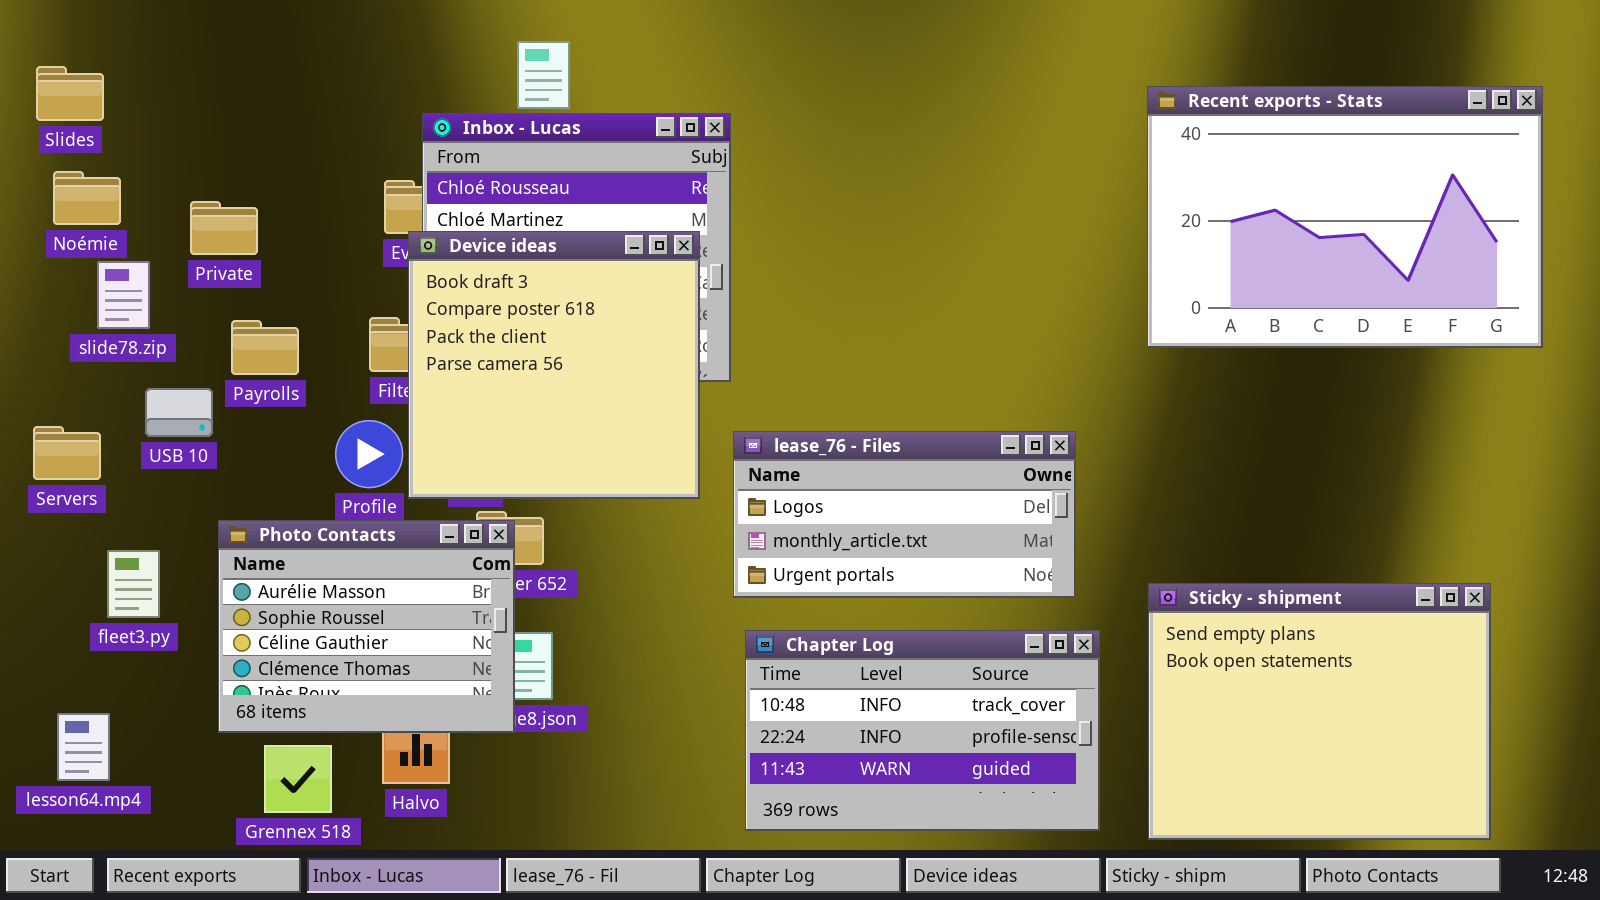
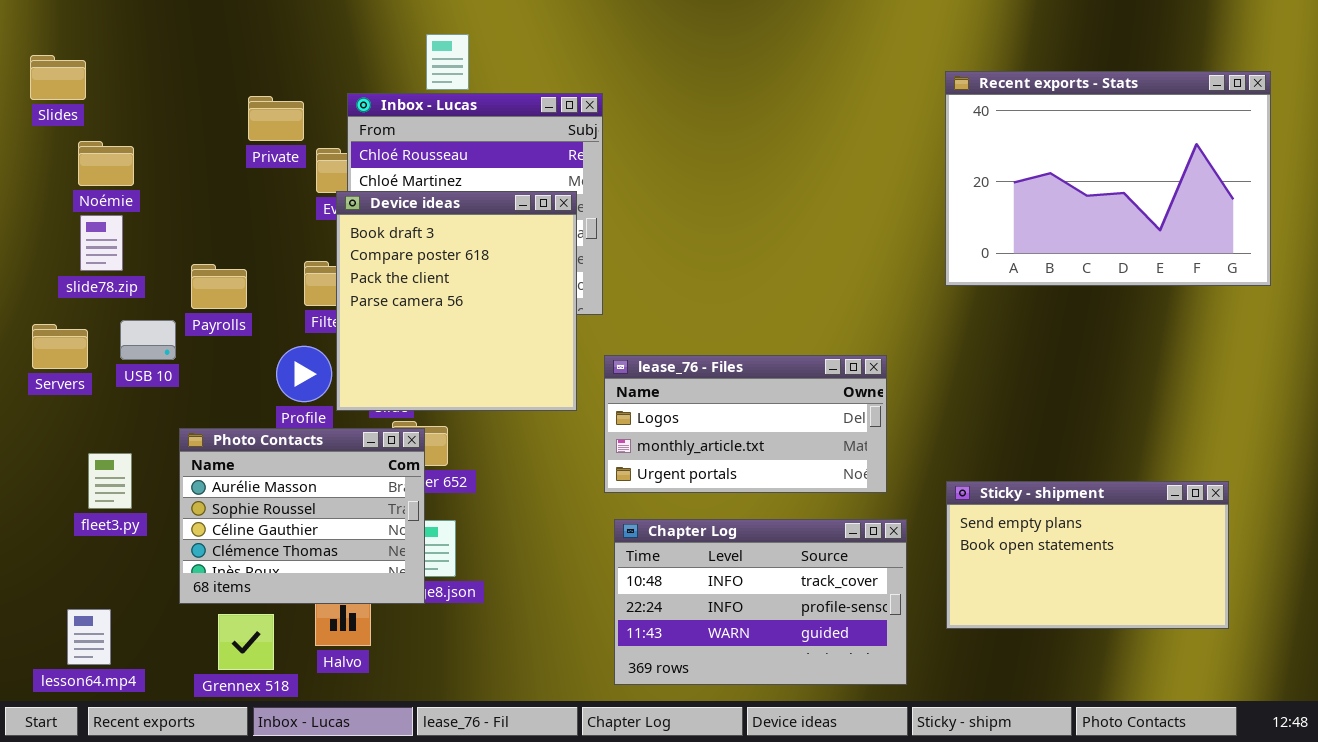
Noémie: [53,171,121,225] -> [78,141,134,186], moved
Private: [190,201,258,255] -> [248,96,304,141], moved
Servers: [33,426,101,480] -> [32,324,88,369], moved
Sticky - shipment: [1148,583,1491,840] -> [946,481,1229,629], resized
lesson64.mp4: [57,713,110,781] -> [67,609,111,665], moved

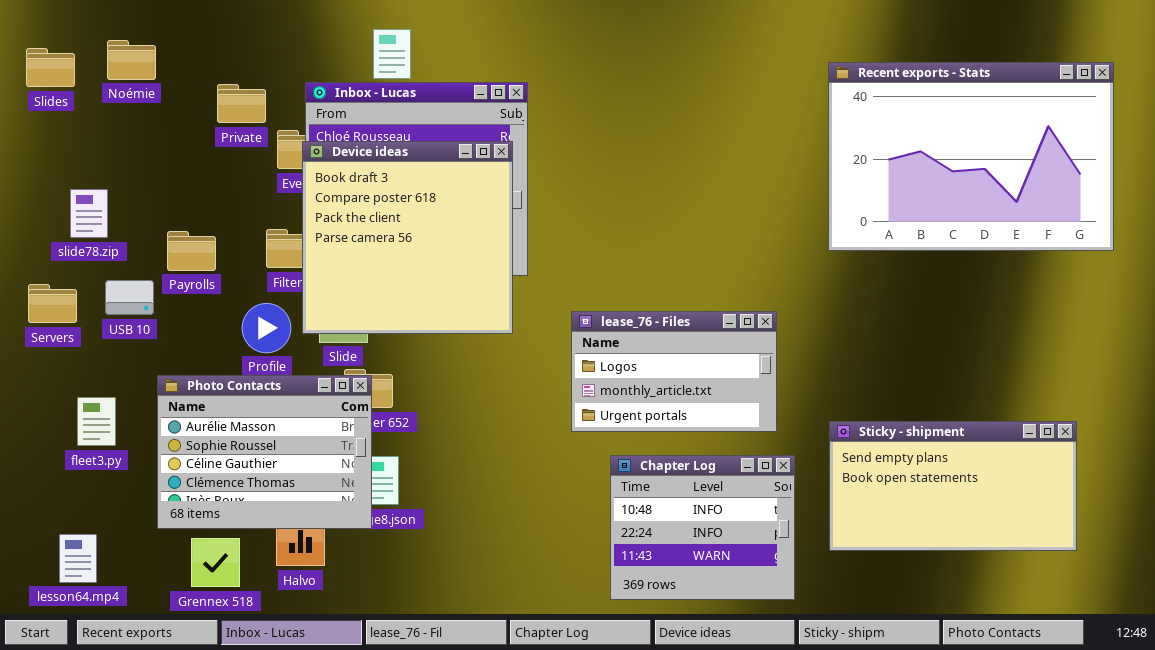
Noémie: [78,141,134,186] -> [107,40,156,80], moved
Device ideas: [336,191,577,411] -> [302,141,513,334], moved
lease_76 - Files: [604,355,887,493] -> [571,311,777,432], resized
Chapter Log: [614,519,907,685] -> [610,455,795,600], resized

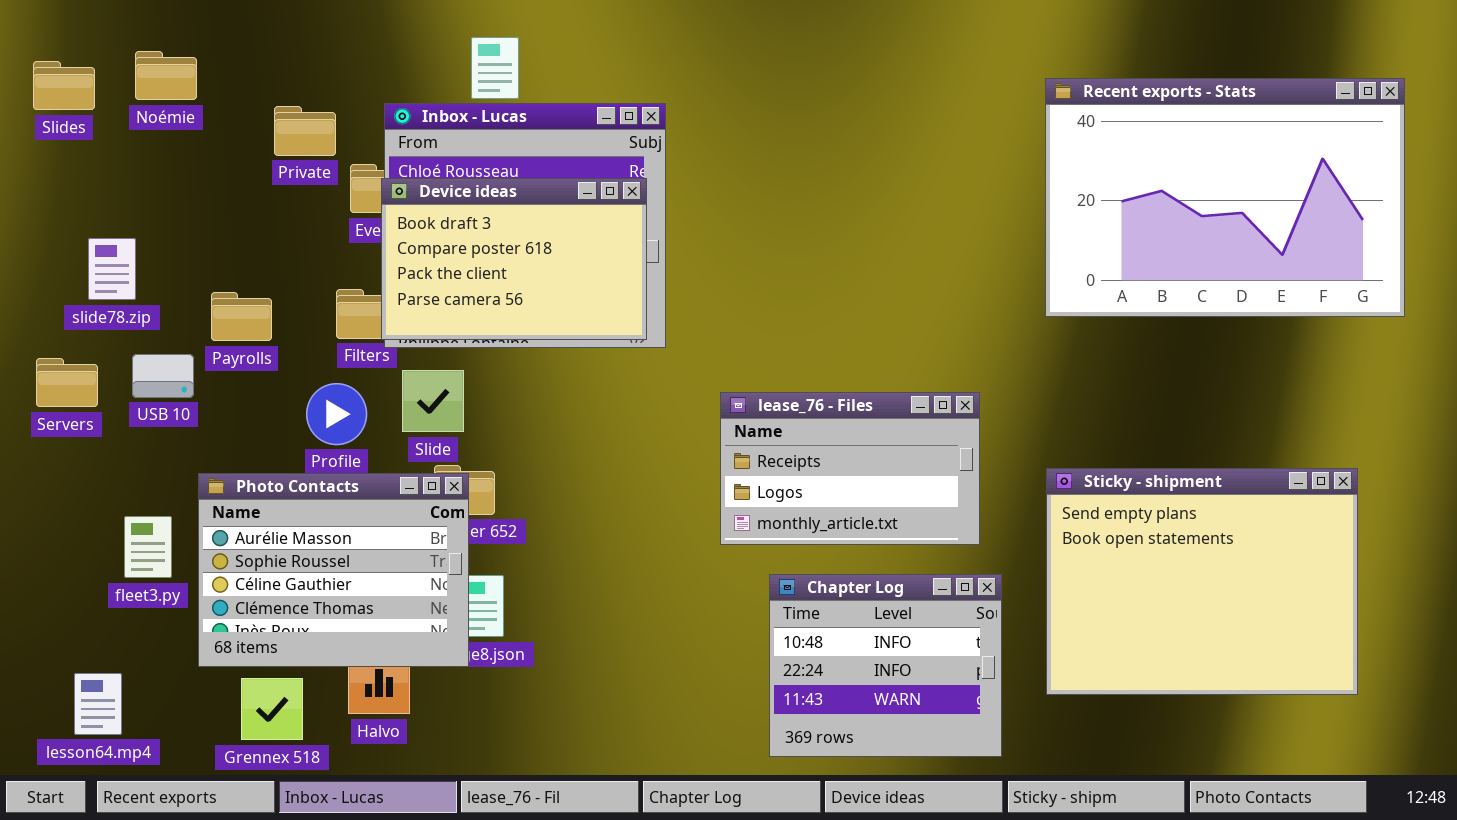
Device ideas: [302,141,513,334] -> [381,178,647,340], resized
lease_76 - Files: [571,311,777,432] -> [720,392,980,545], scrolled up 1 row
fleet3.py: [77,397,116,446] -> [124,516,172,578], moved
Sticky - shipment: [829,421,1077,551] -> [1046,468,1358,695], resized

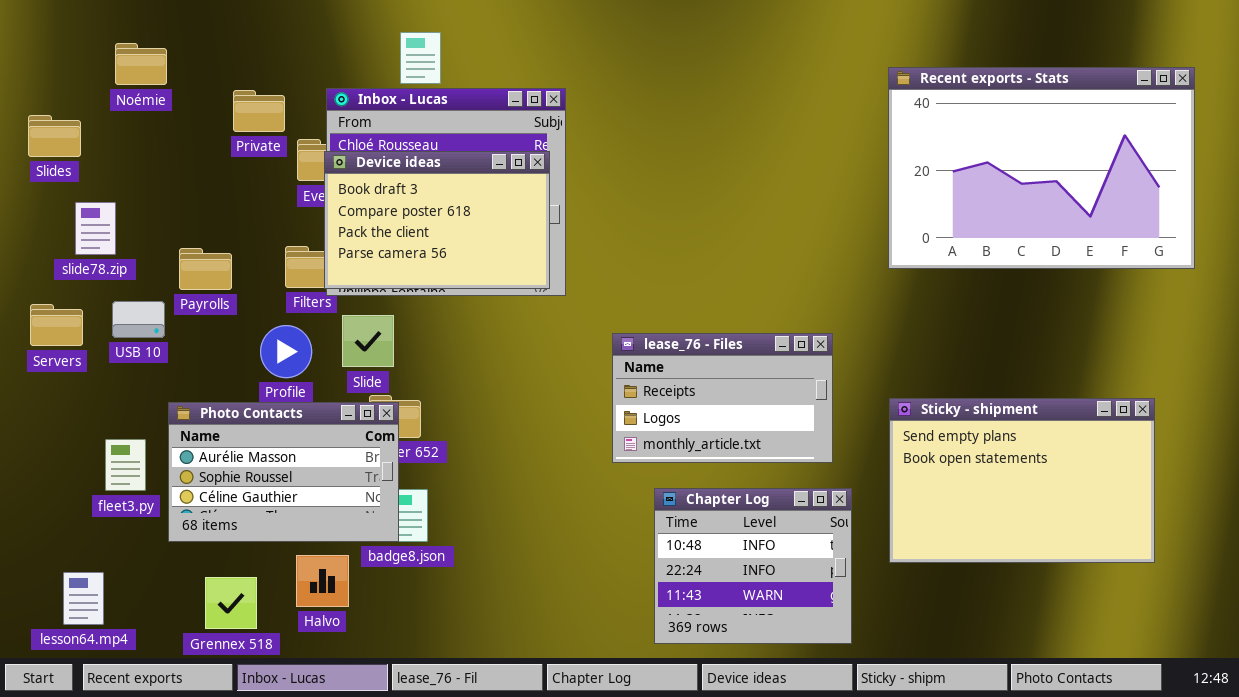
Slides: [33,61,95,110] -> [28,115,81,157], moved
Sticky - shipment: [1046,468,1358,695] -> [889,398,1155,563], resized
Photo Contacts: [198,473,469,667] -> [168,402,399,542], resized

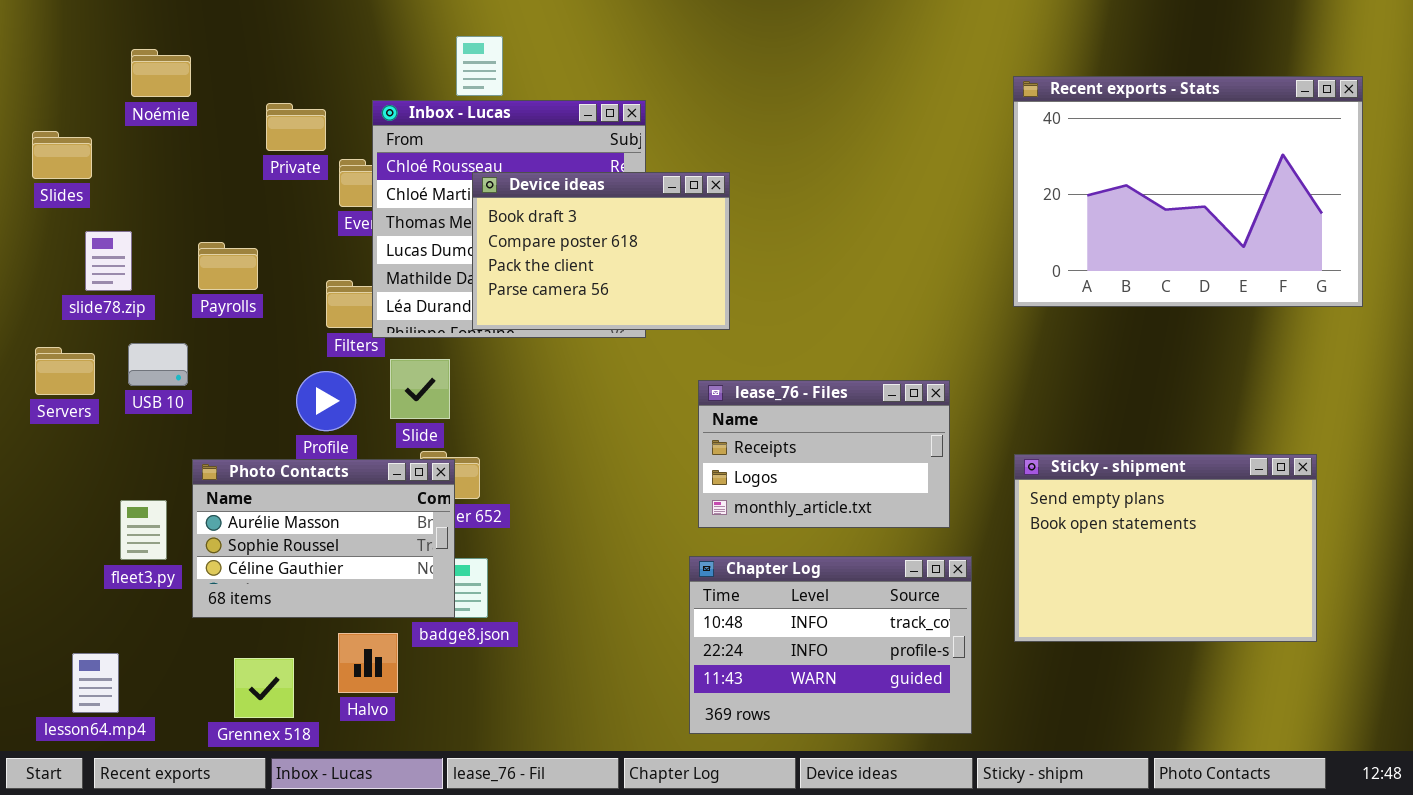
Device ideas: [324,151,550,289] -> [472,172,730,330], moved
Payrolls: [179,248,232,290] -> [198,242,258,290], moved
Chapter Log: [654,488,852,644] -> [689,556,972,734], resized

